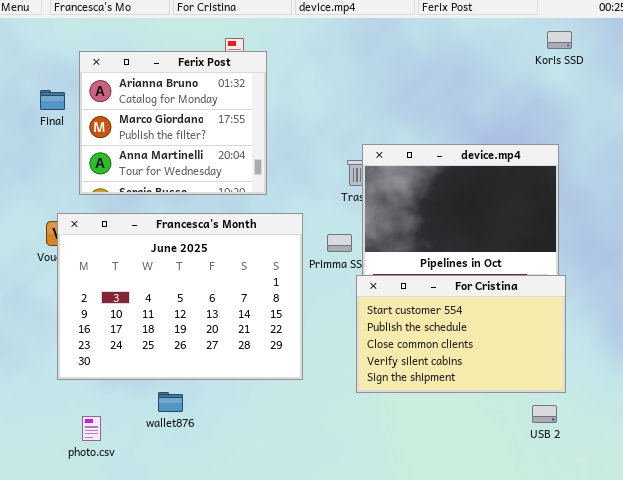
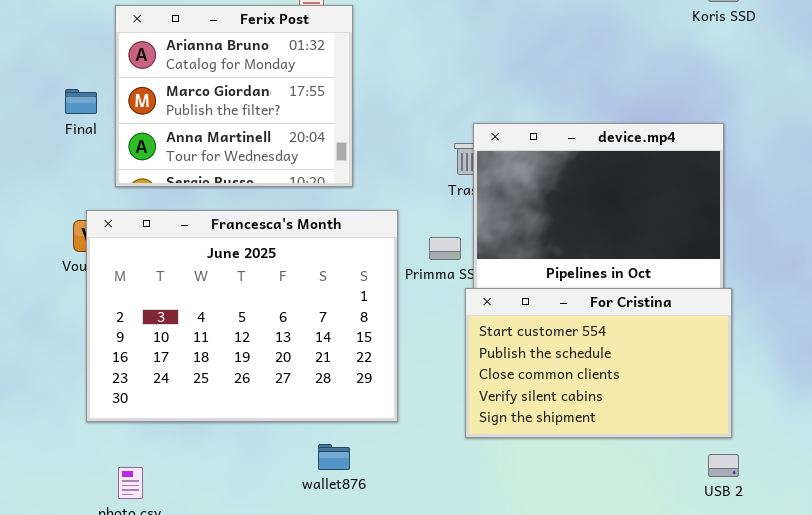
Final: [40,90,65,110] -> [65,89,97,114], moved
wallet876: [158,392,183,412] -> [318,444,350,470], moved
USB 2: [532,405,557,423] -> [708,454,739,477], moved

